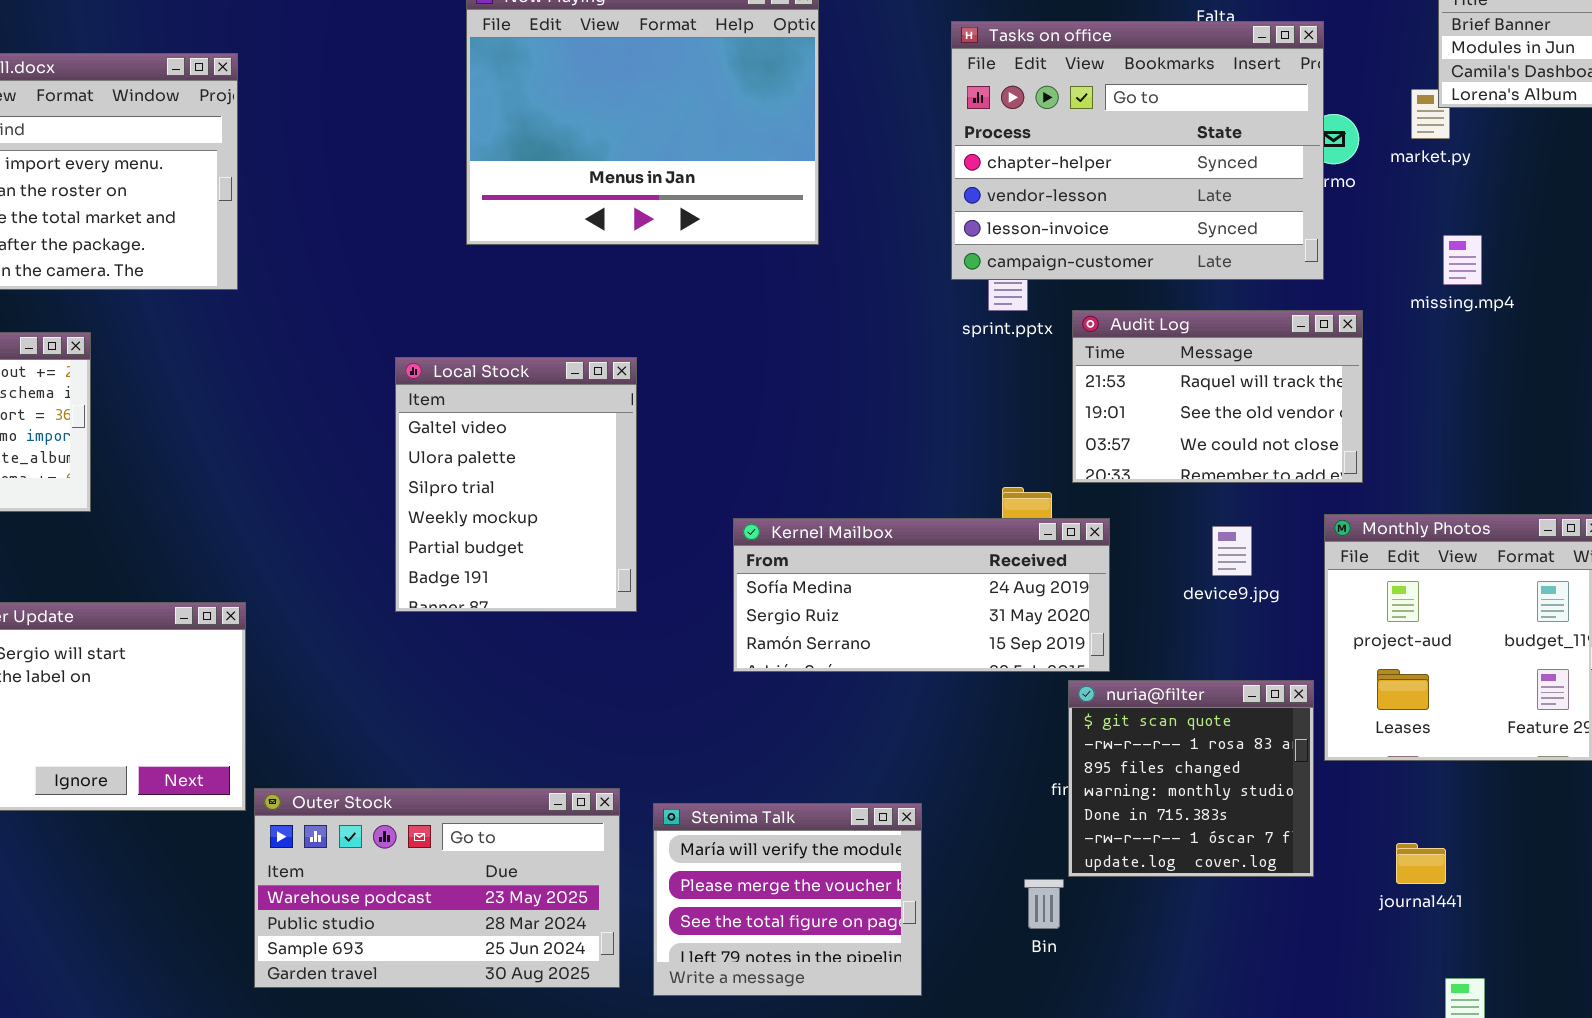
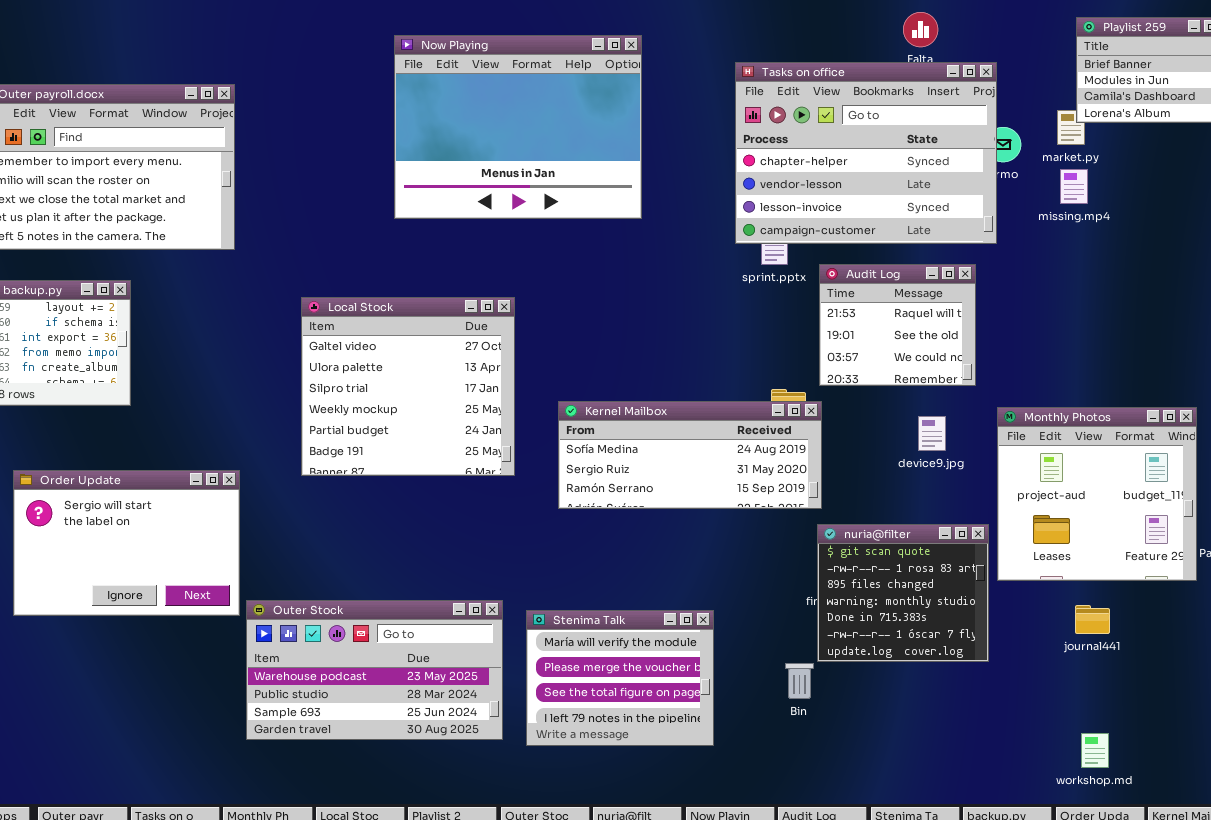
missing.mp4: [1443,235,1482,285] -> [1060,169,1088,204], moved
Audit Log: [1072,310,1363,483] -> [819,264,976,386], resized
Local Stock: [395,357,637,612] -> [301,297,515,476], resized
Kernel Mailbox: [733,518,1110,672] -> [558,401,822,509], moved
journal441: [1396,843,1446,884] -> [1075,605,1110,634], moved

